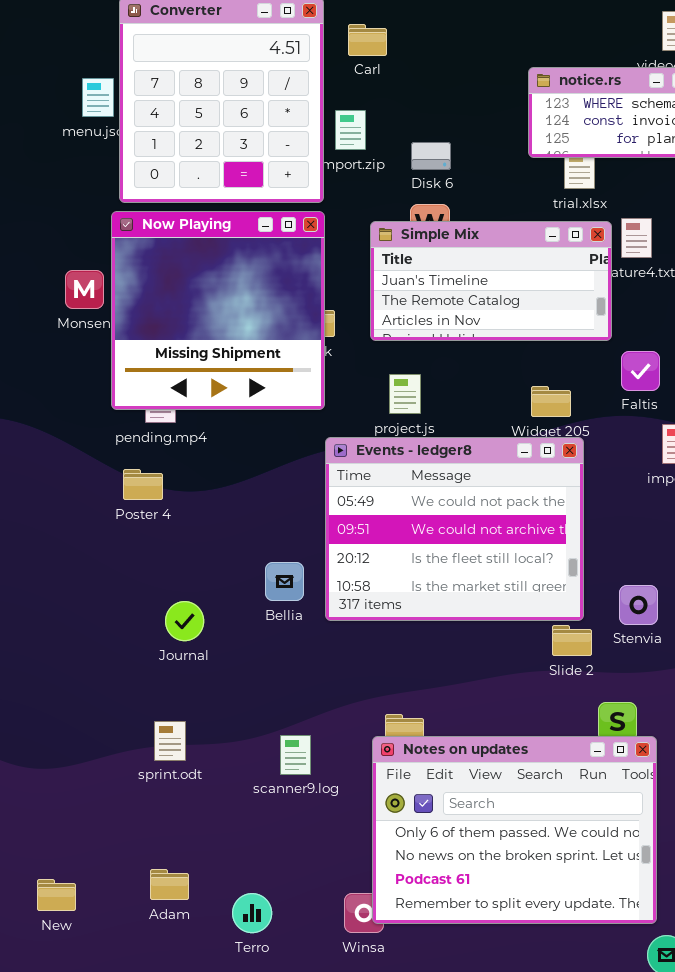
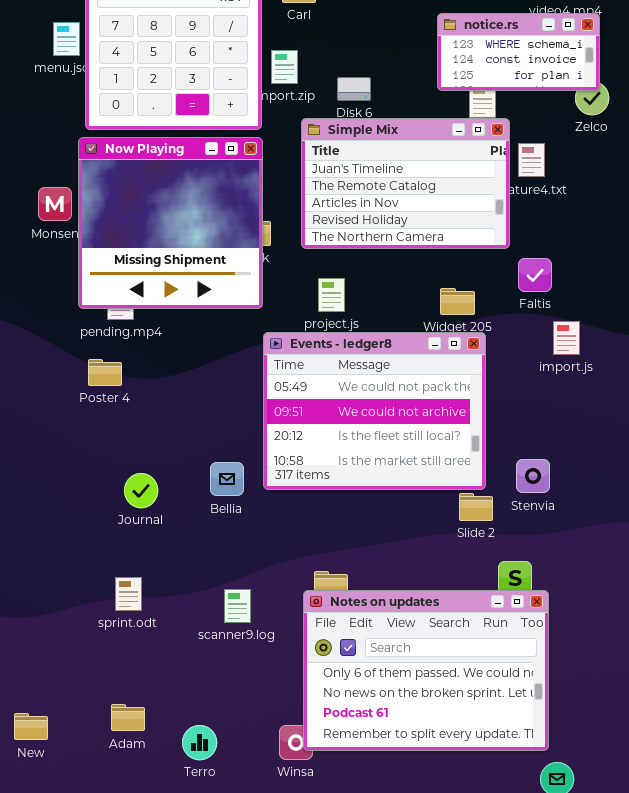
Simple Mix: [370,221,612,341] -> [301,118,510,249], resized
Bellia: [265,562,304,601] -> [210,462,244,496], moved

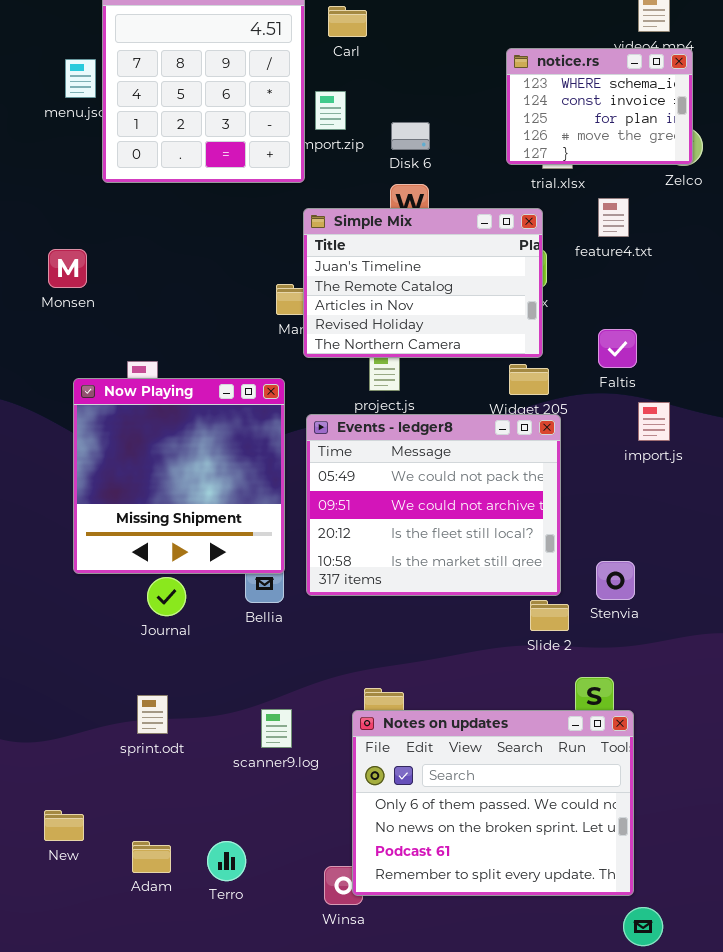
notice.rs: [437,13,600,91] -> [506,48,693,165], resized
Simple Mix: [301,118,510,249] -> [303,208,543,358], moved
Now Playing: [78,137,263,309] -> [73,378,285,574], moved
New: [14,713,48,740] -> [44,810,84,841], moved
Terro: [182,725,217,760] -> [207,841,246,881], moved

